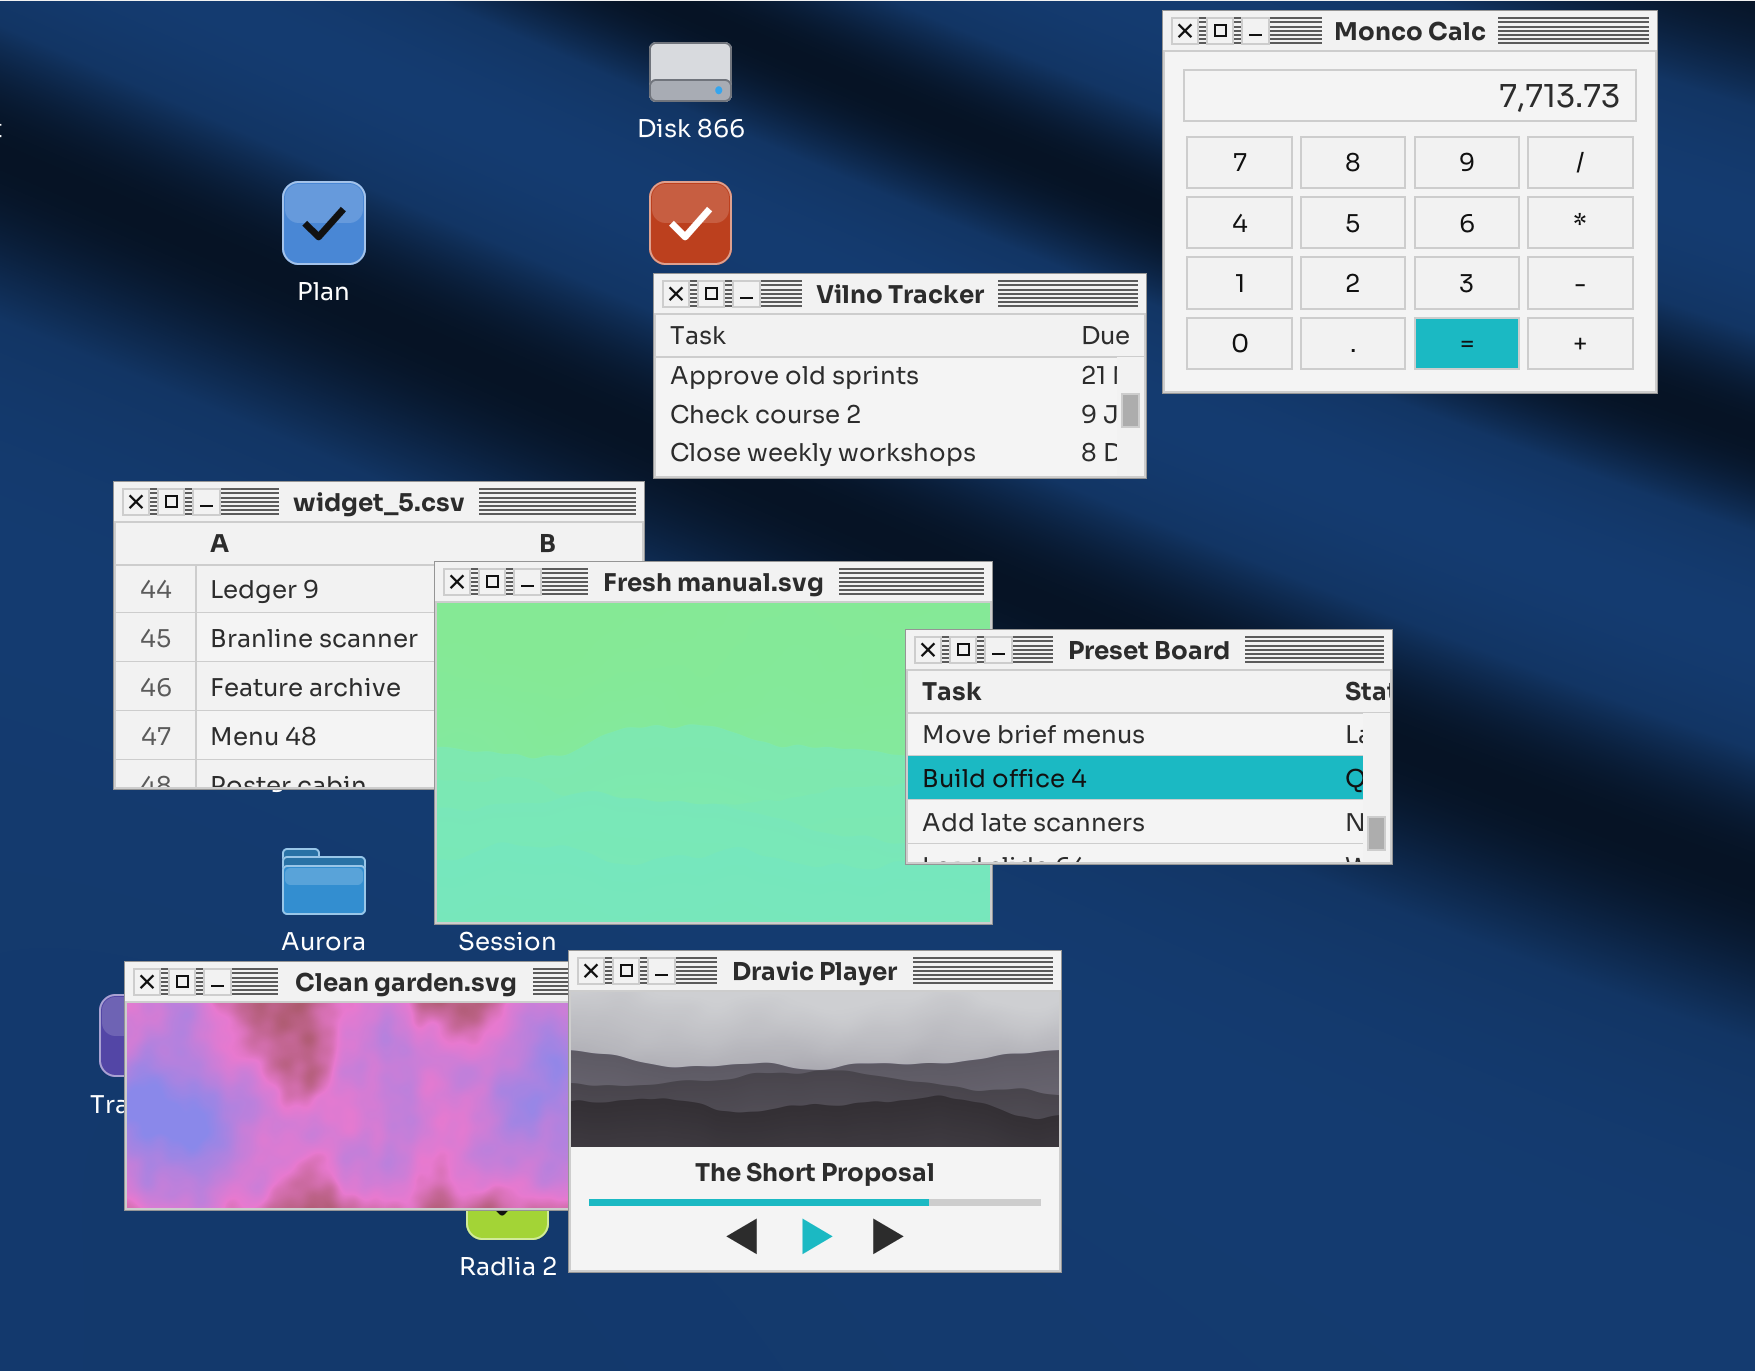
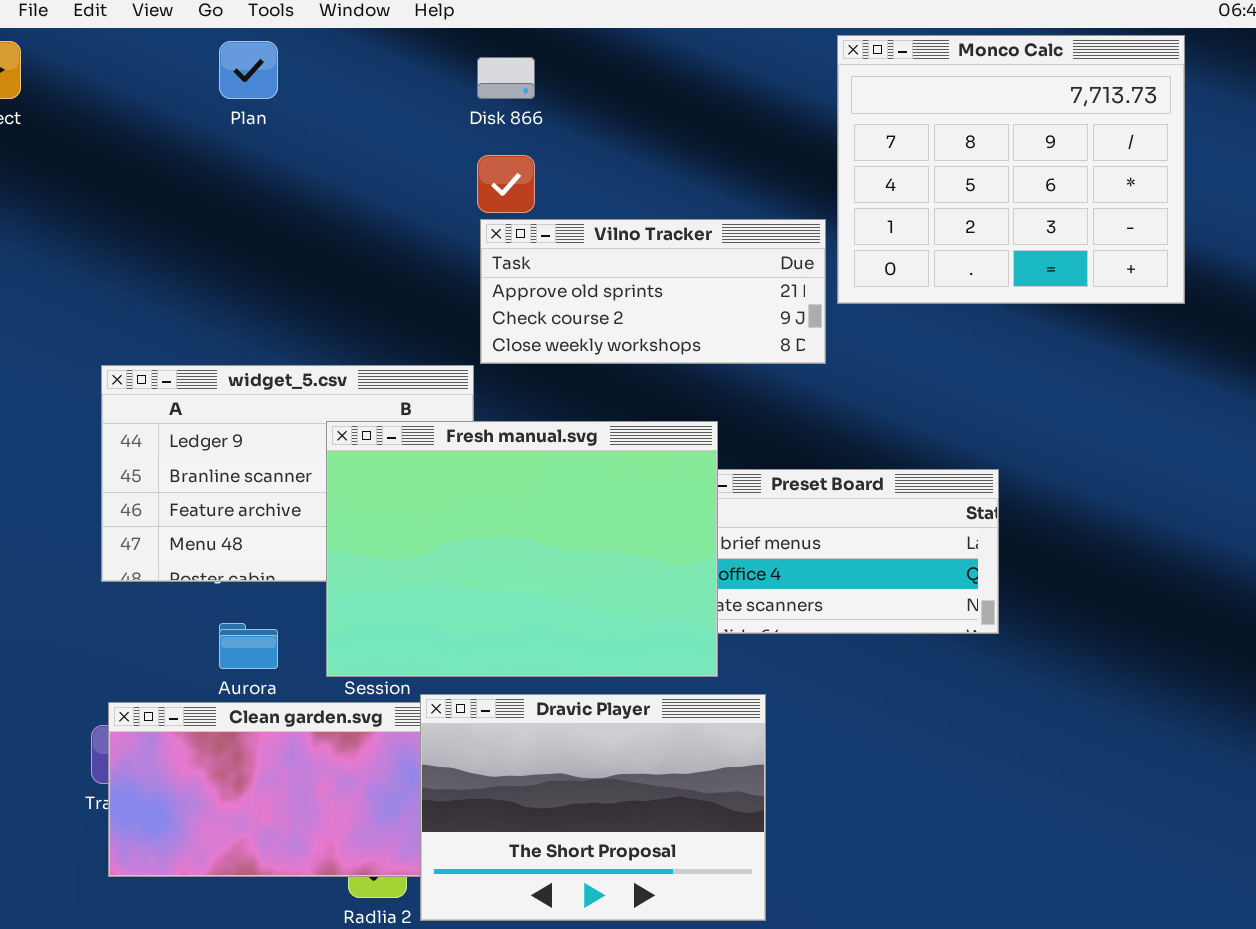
Plan: [282,181,366,265] -> [219,41,278,99], moved
Fresh manual.svg: [434,561,993,925] -> [326,421,718,677], raised

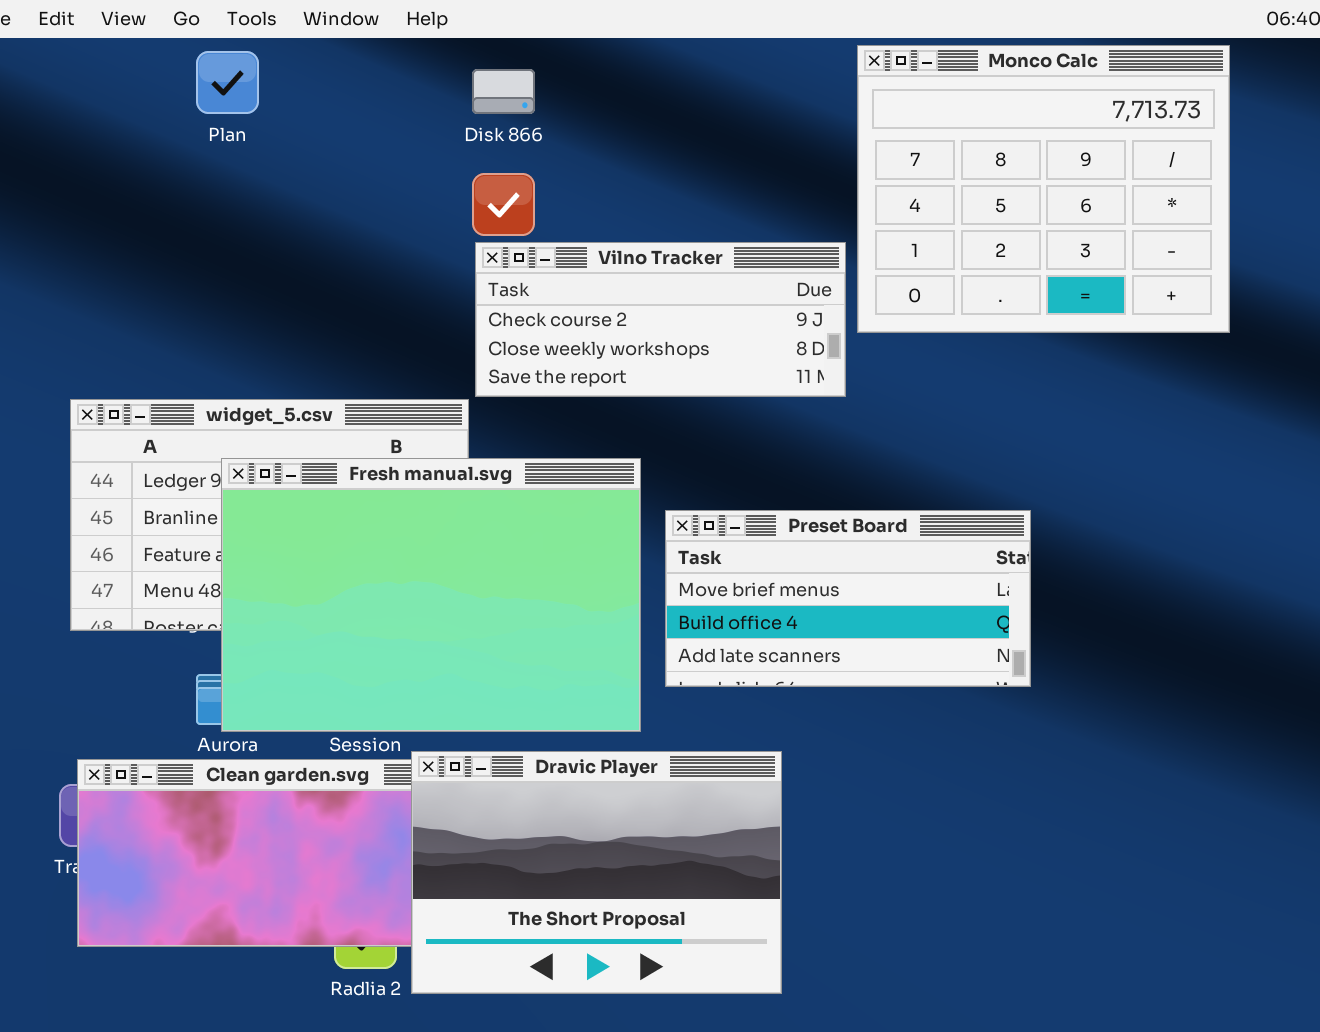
Vilno Tracker: [480,219,826,364] -> [475,242,846,397], scrolled down 1 row
Fresh manual.svg: [326,421,718,677] -> [221,458,641,732], moved

